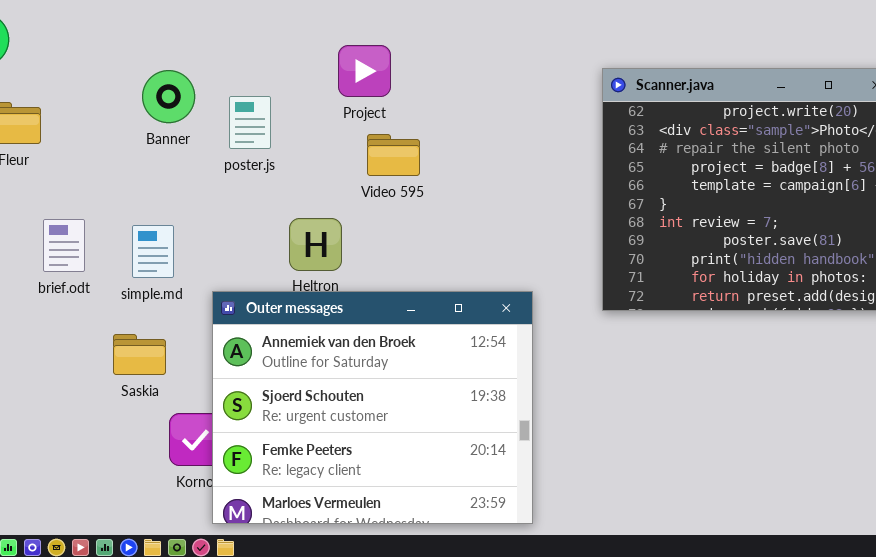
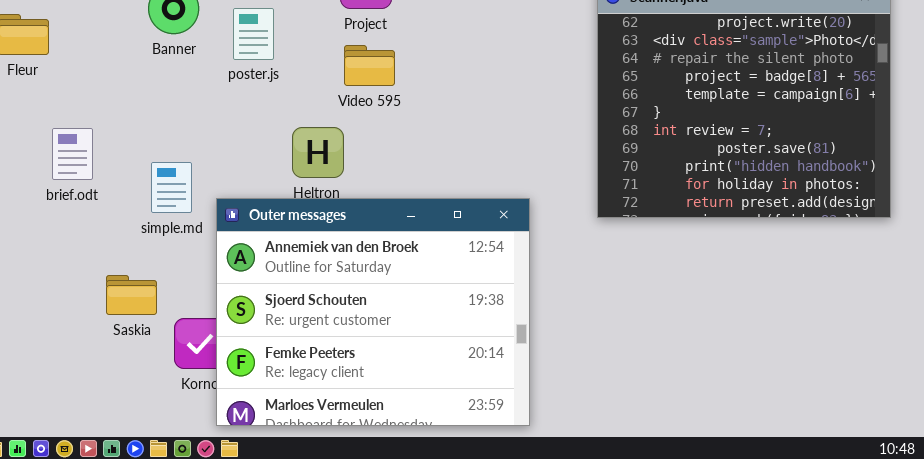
Video 595: [367,134,420,176] -> [344,45,395,86], moved
simple.md: [132,225,174,278] -> [151,162,192,213], moved
Saskia: [113,334,166,375] -> [106,275,157,315], moved

